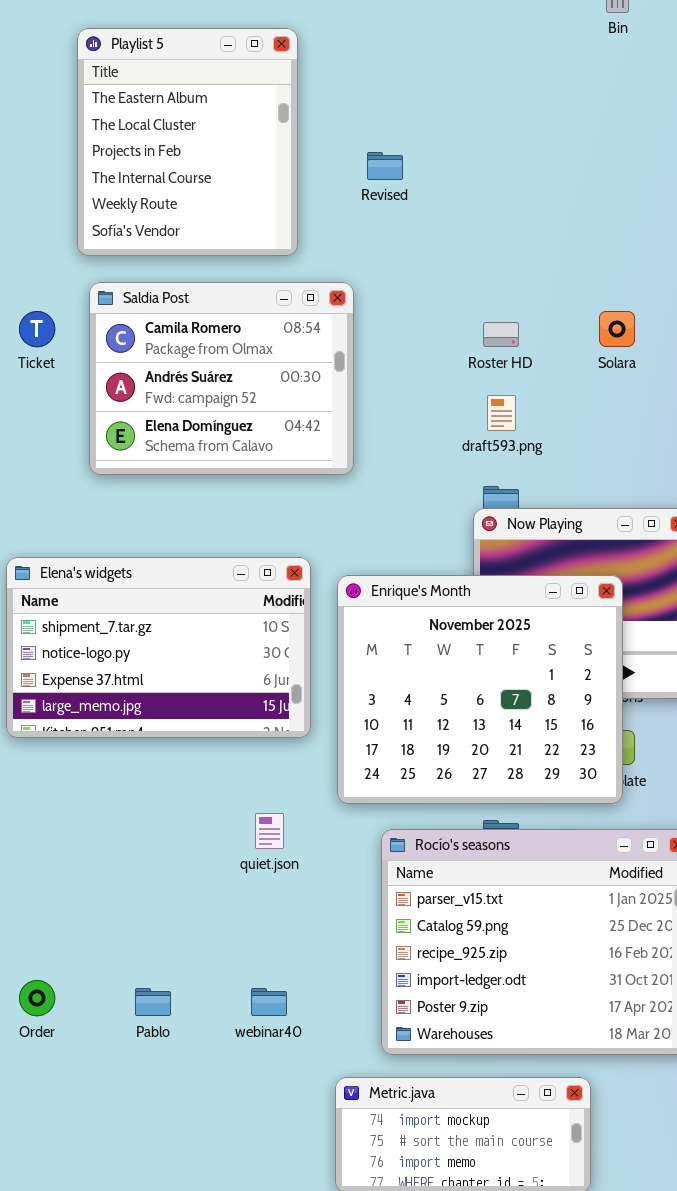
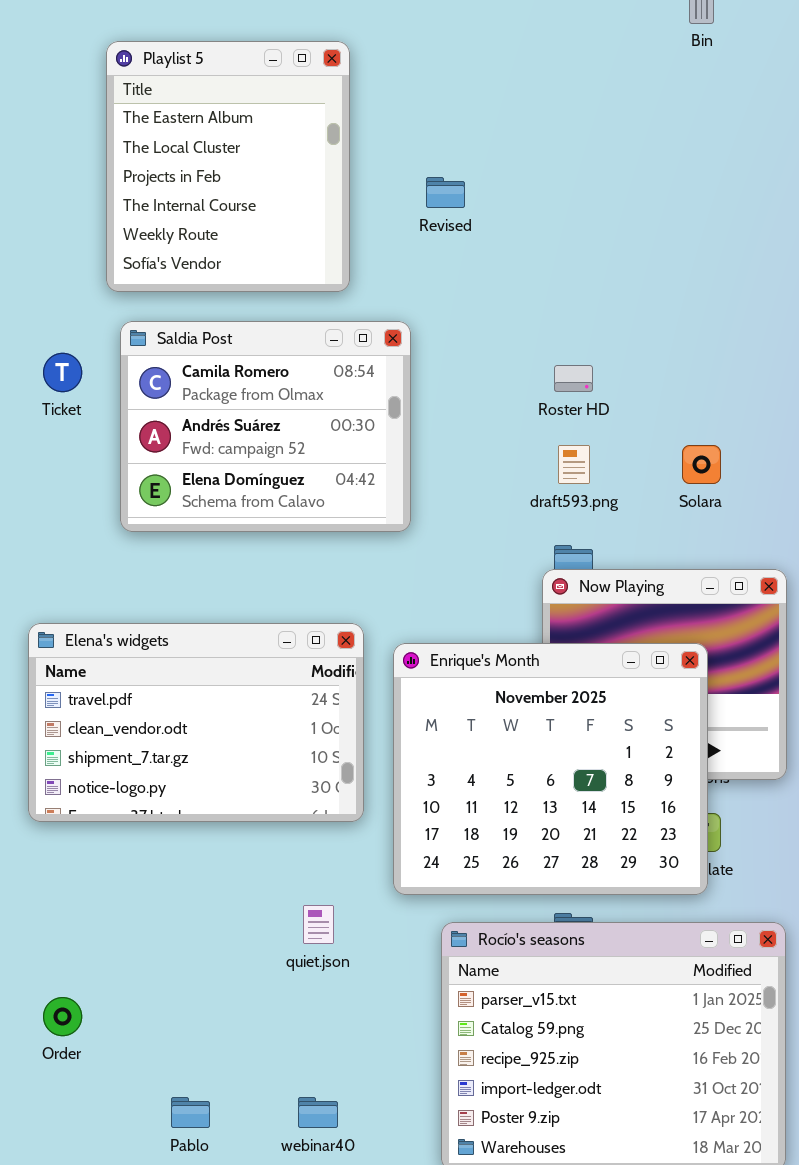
Solara: [599,311,635,347] -> [682,445,721,484], moved
Elena's widgets: [6,557,311,738] -> [28,623,364,822], scrolled up 2 rows
Order: [19,980,55,1016] -> [43,997,82,1036], moved

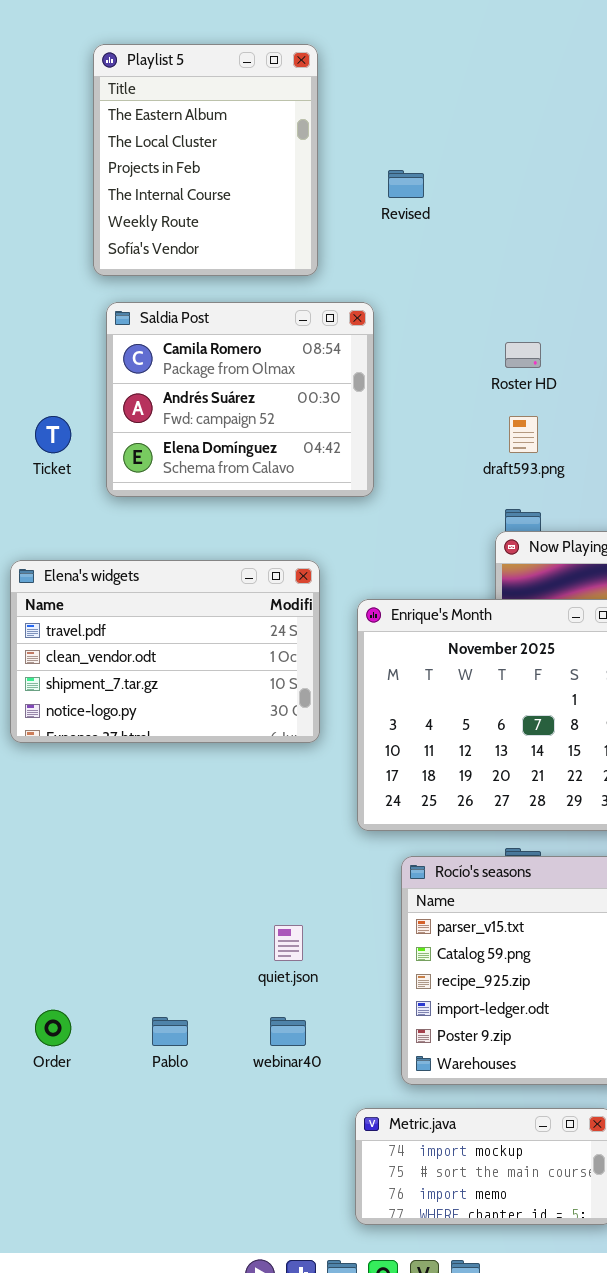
Ticket: [43,353,82,392] -> [35,416,71,453], moved
Elena's widgets: [28,623,364,822] -> [10,560,320,743], moved
quiet.json: [303,905,334,944] -> [274,925,303,961], moved
Order: [43,997,82,1036] -> [35,1010,71,1046], moved

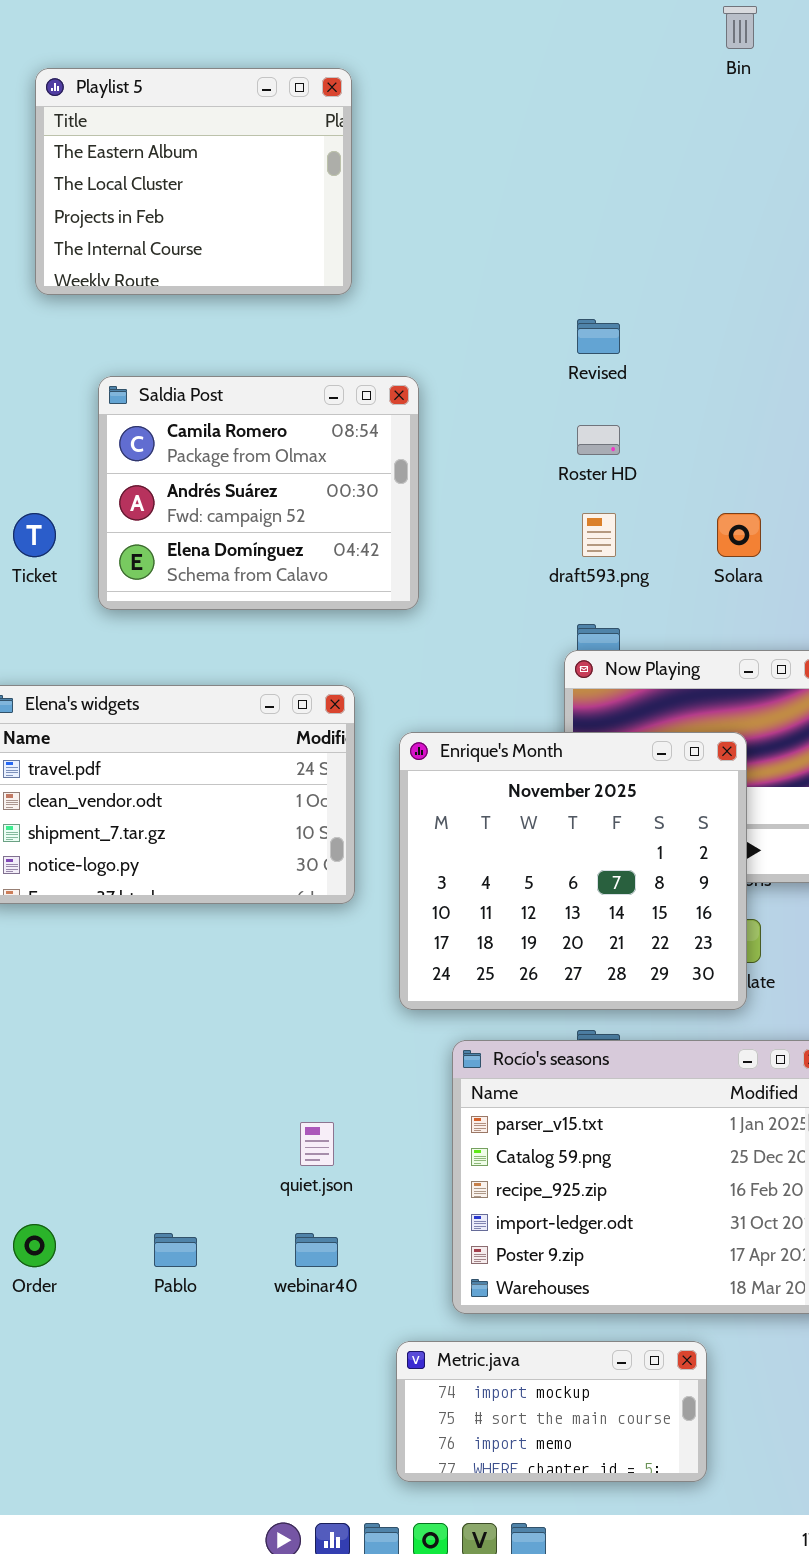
Playlist 5: [93,44,318,276] -> [35,68,352,295], resized
Revised: [388,170,424,198] -> [577,319,620,354], moved

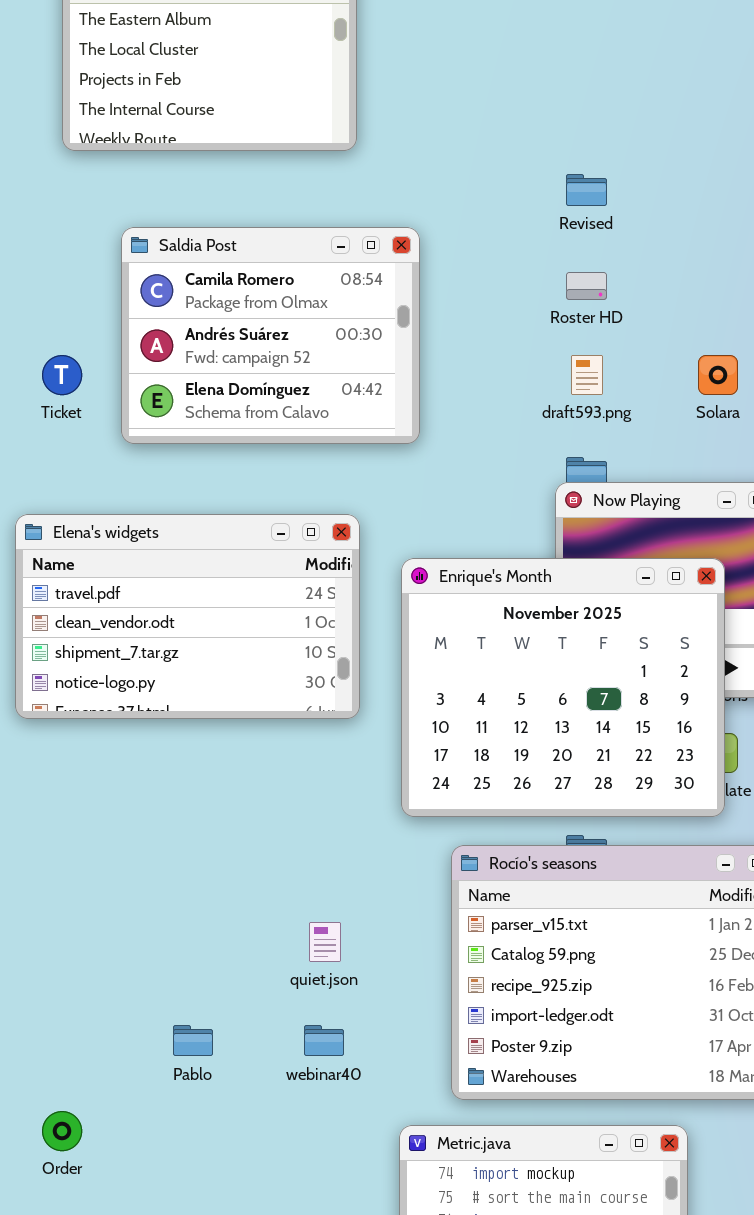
Order: [13,1224,56,1267] -> [42,1111,82,1151], moved

